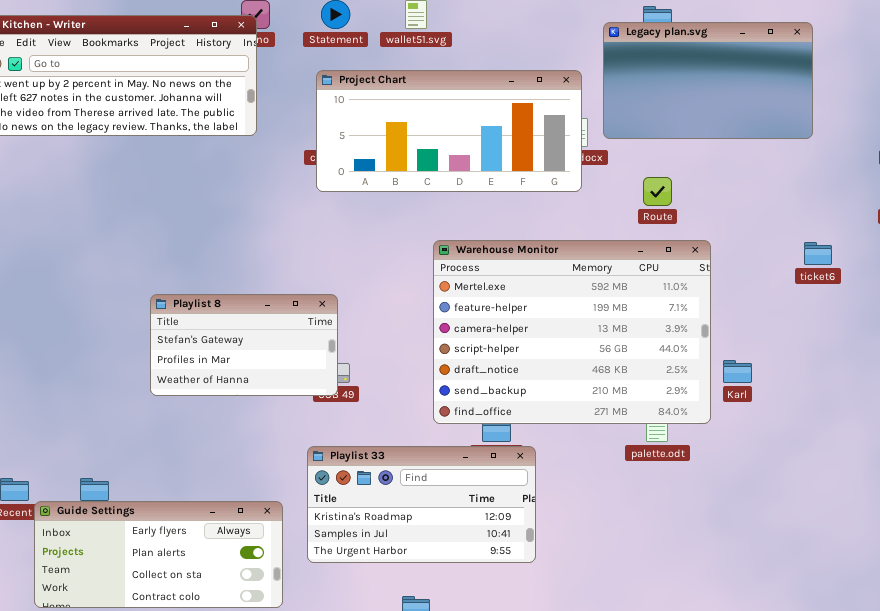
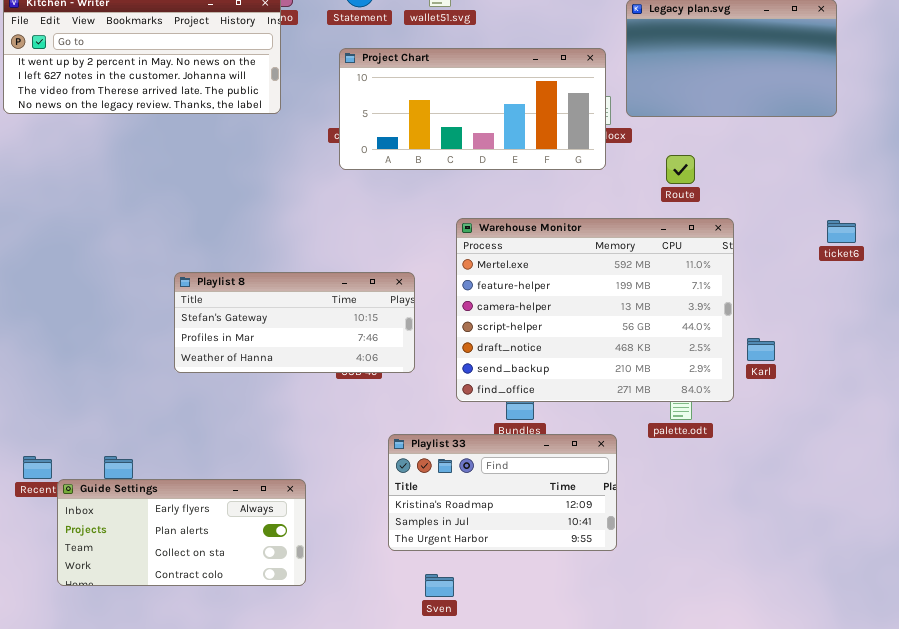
Playlist 8: [150,294,338,396] -> [174,272,415,373], resized
Playlist 33: [307,446,536,563] -> [388,434,617,551], moved

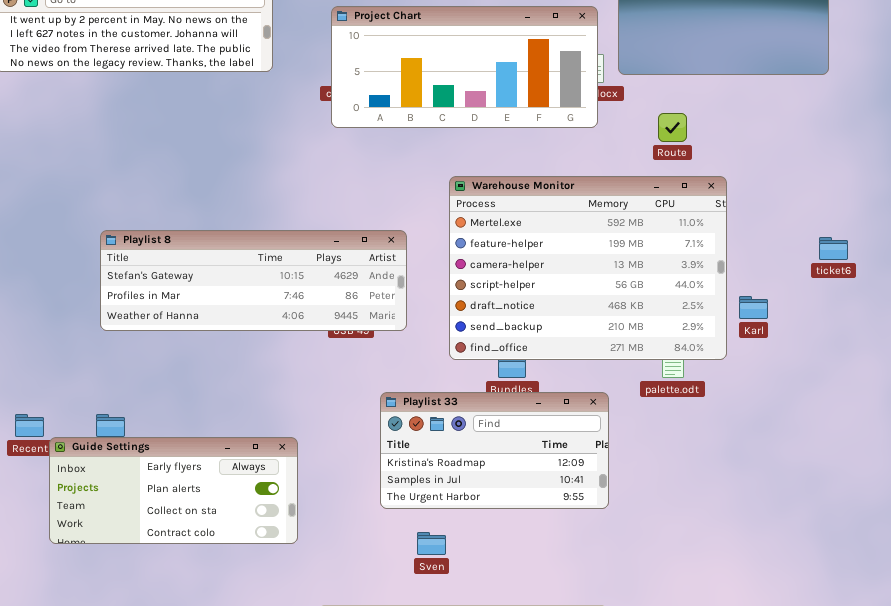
ticket6: [827,220,856,243] -> [819,237,848,260], moved
Playlist 8: [174,272,415,373] -> [100,230,407,331], resized

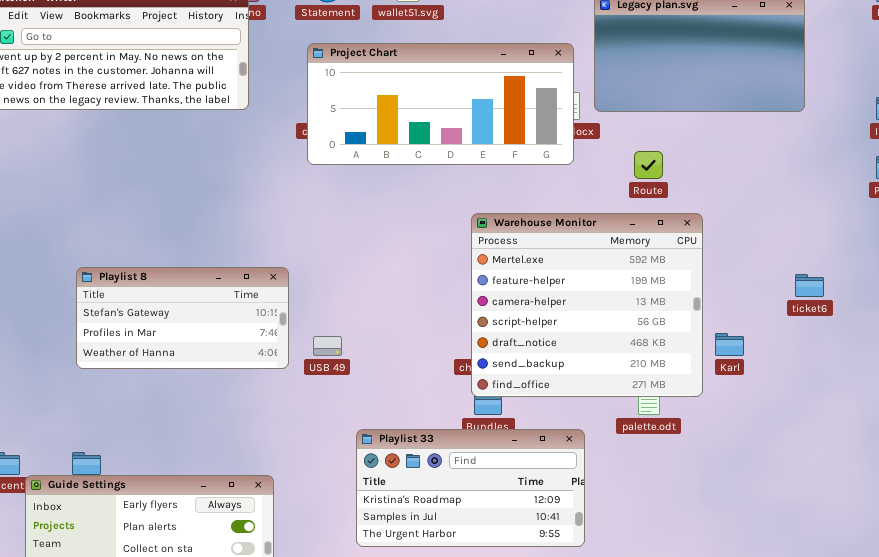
Warehouse Monitor: [449,176,727,360] -> [471,213,703,397], resized
Playlist 8: [100,230,407,331] -> [76,267,289,369], resized

